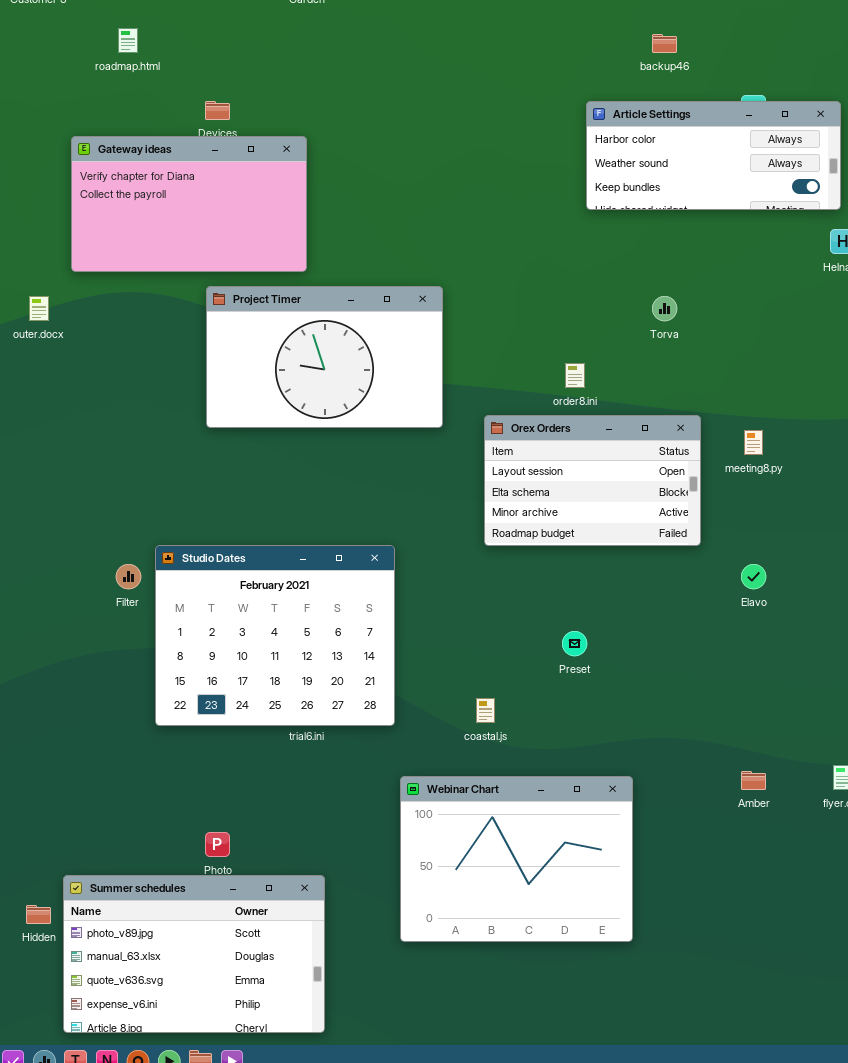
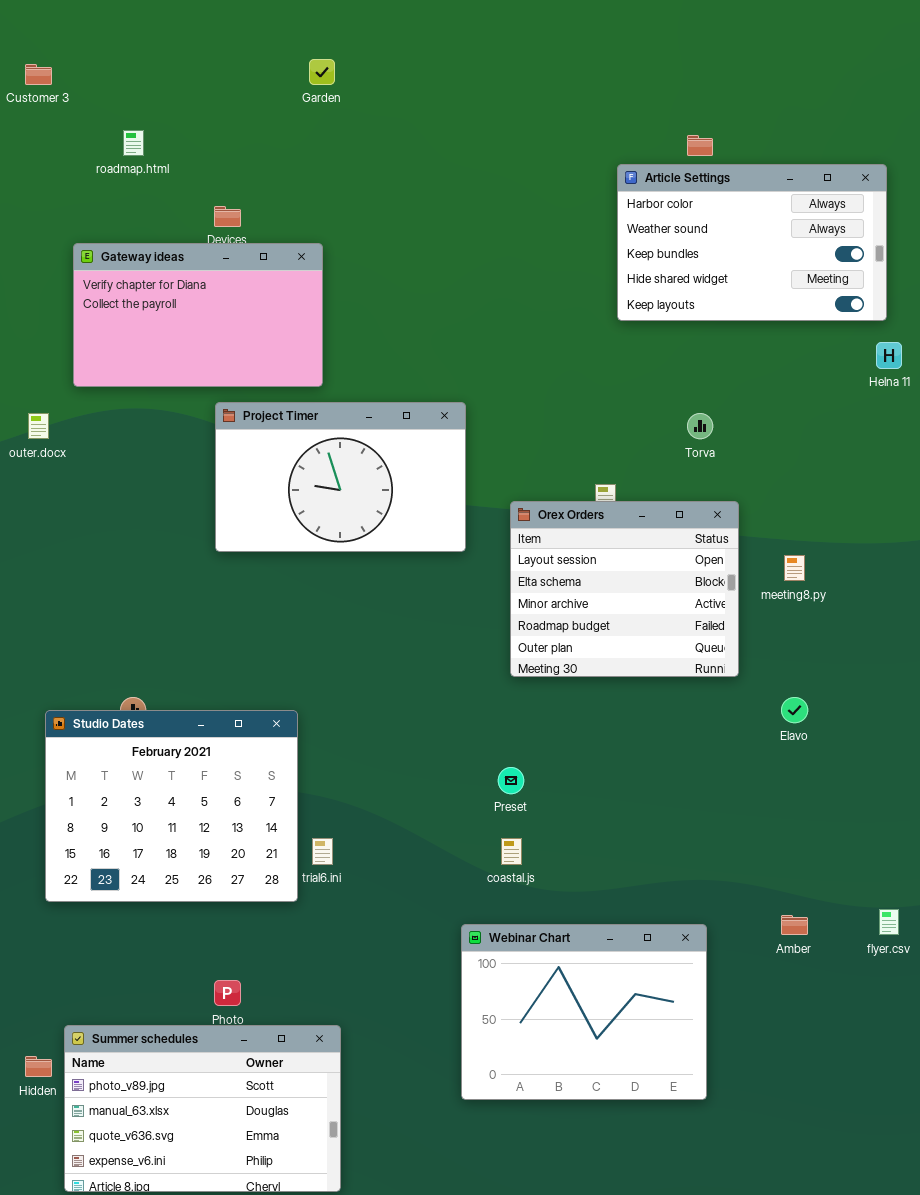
Article Settings: [586,101,841,210] -> [617,164,887,321], resized
Orex Orders: [484,415,701,546] -> [510,501,739,677], resized
Studio Dates: [155,545,395,726] -> [45,710,298,902], moved
Preset: [562,631,587,656] -> [498,767,524,794], moved
Webinar Chart: [400,776,633,942] -> [461,924,707,1100], moved

